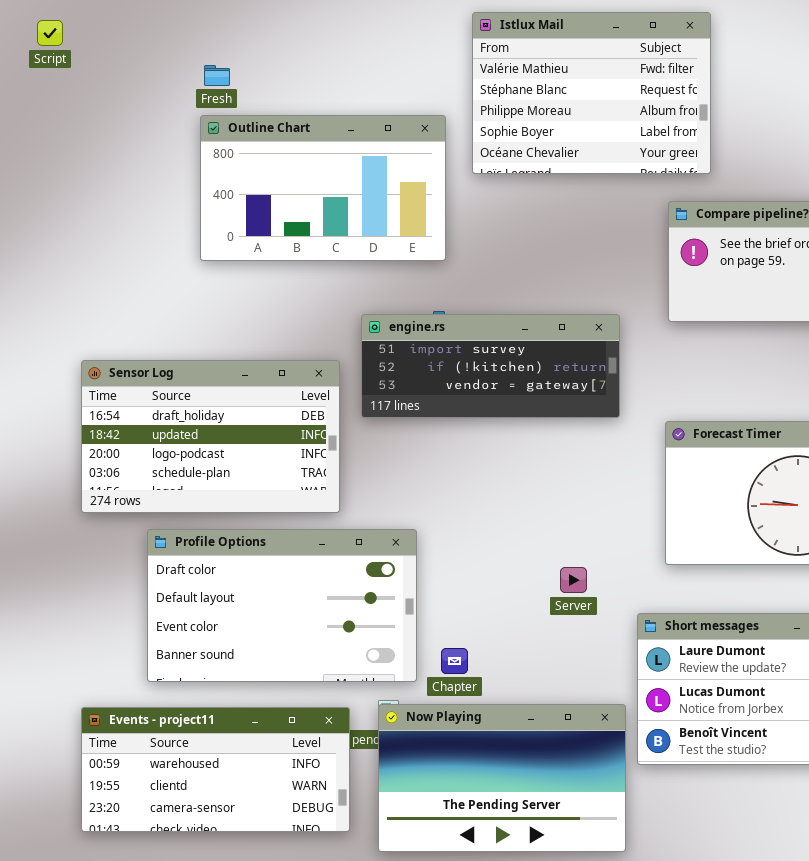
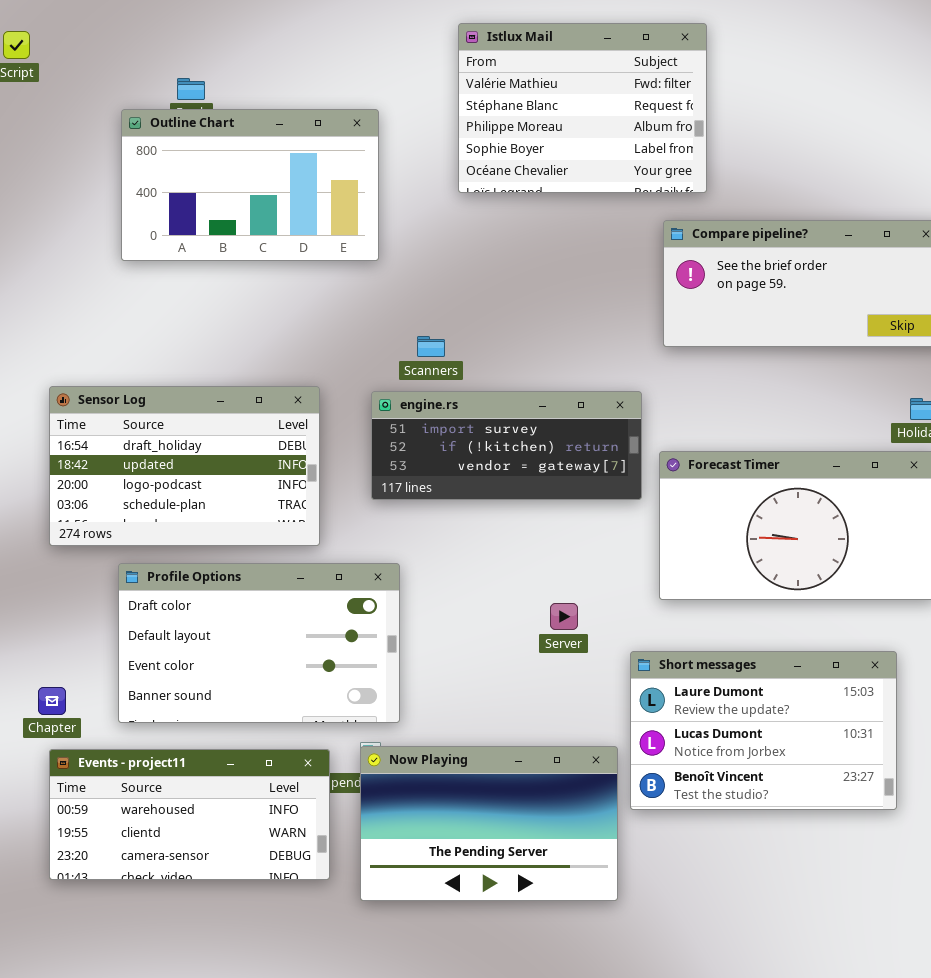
Outline Chart: [200,115,446,261] -> [121,109,379,261], moved
engine.rs: [361,314,620,418] -> [371,391,642,500], moved
Chapter: [441,648,468,674] -> [38,687,66,715], moved

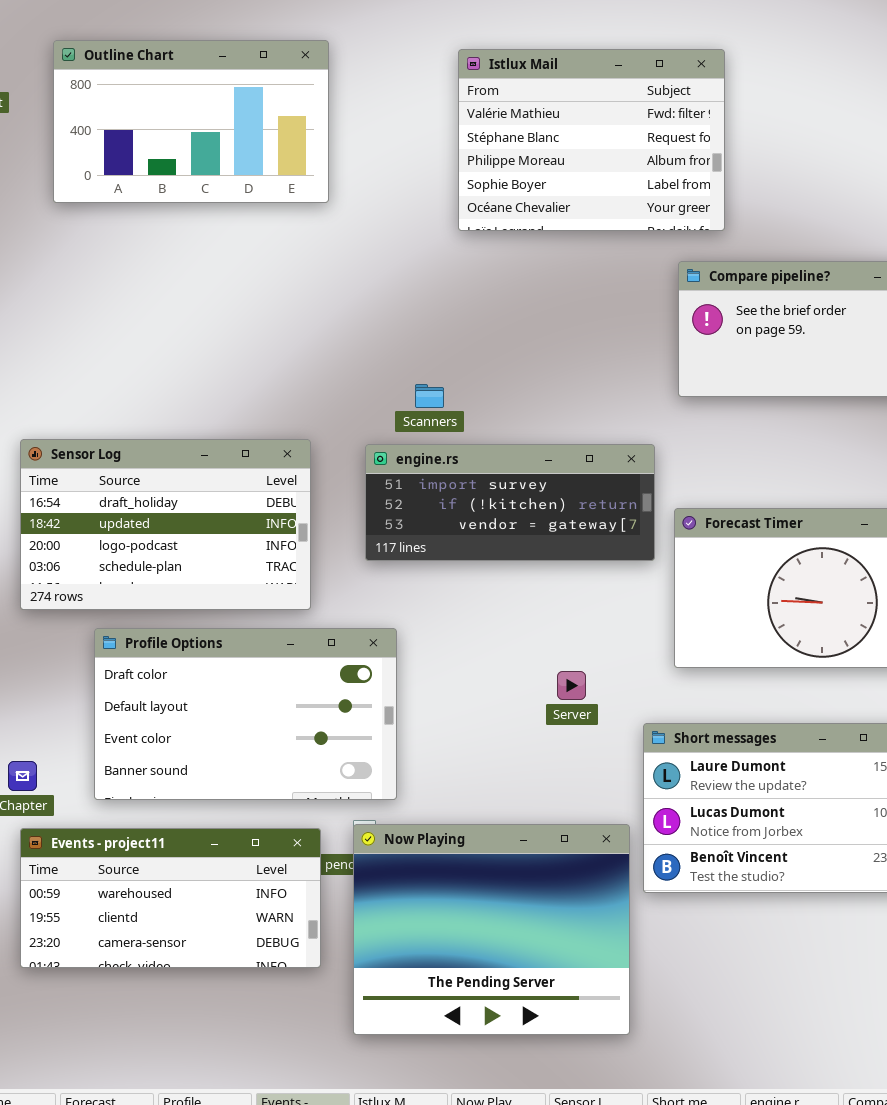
Outline Chart: [121,109,379,261] -> [53,40,329,203], moved
Now Playing: [360,746,618,901] -> [353,824,630,1035], resized

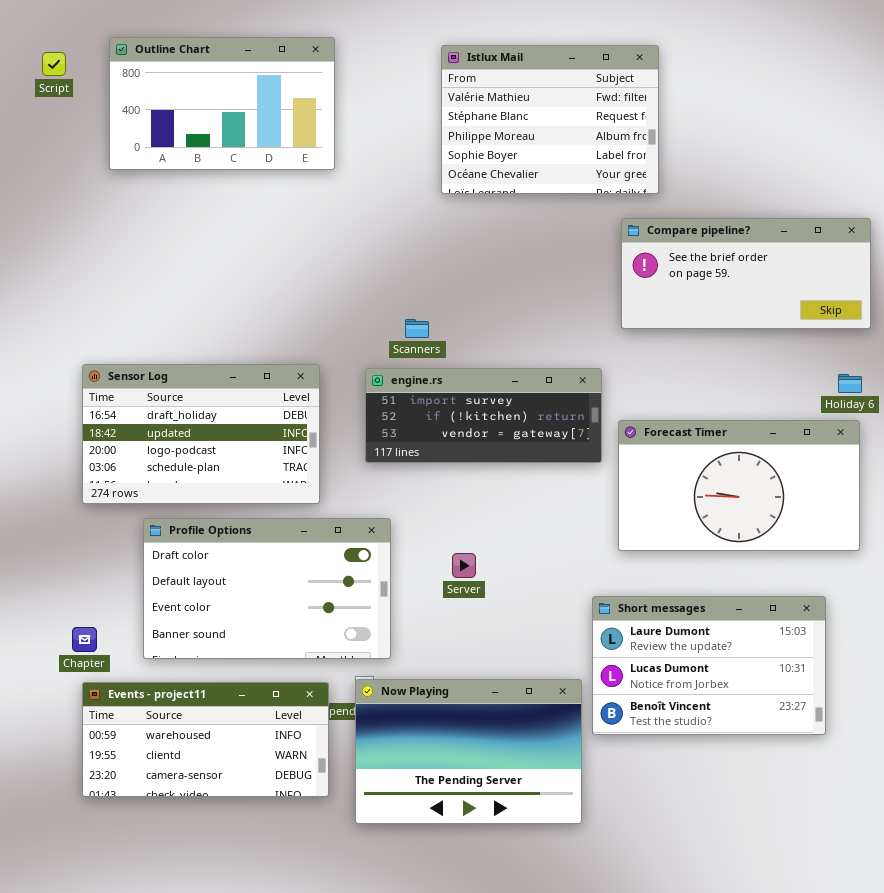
Server: [557,671,586,700] -> [452,553,476,578], moved
Now Playing: [353,824,630,1035] -> [355,679,582,824], resized

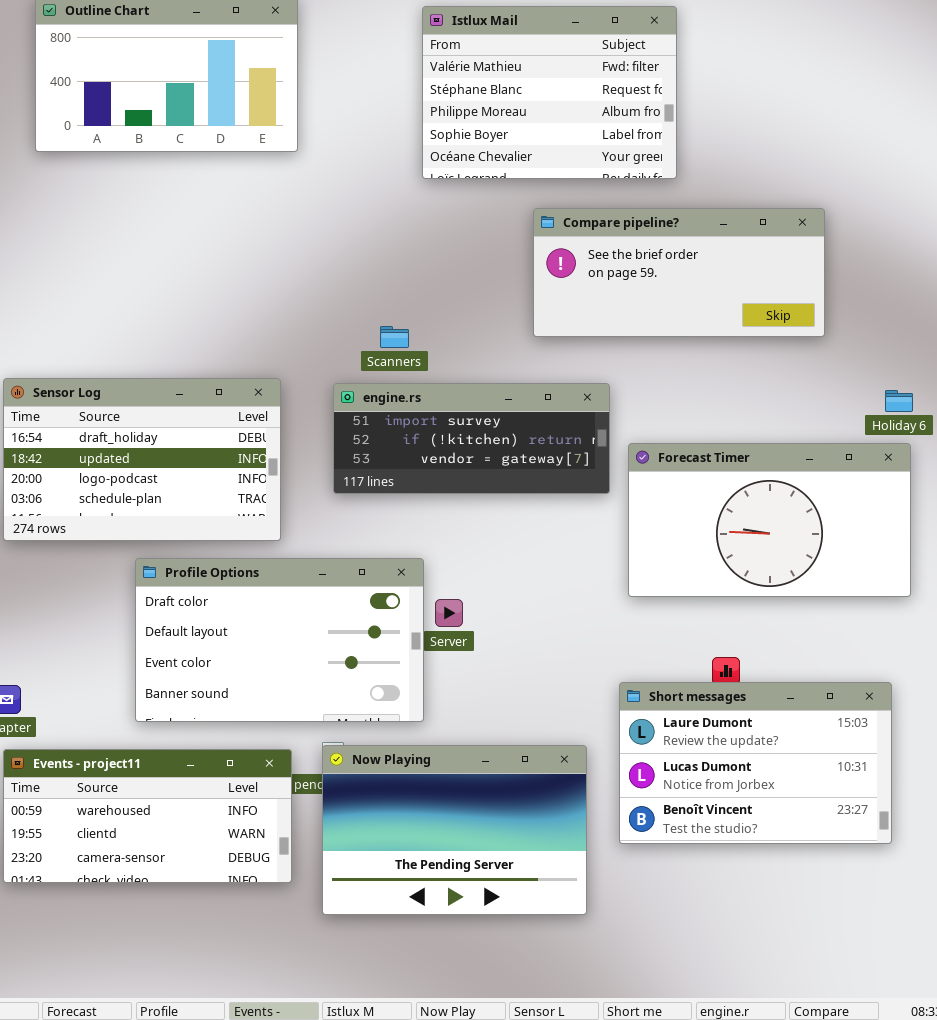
Compare pipeline?: [621,218,871,329] -> [533,208,825,337], moved
Profile Options: [143,518,391,659] -> [135,558,424,722], moved
Short messages: [592,596,826,735] -> [619,682,892,844], moved

